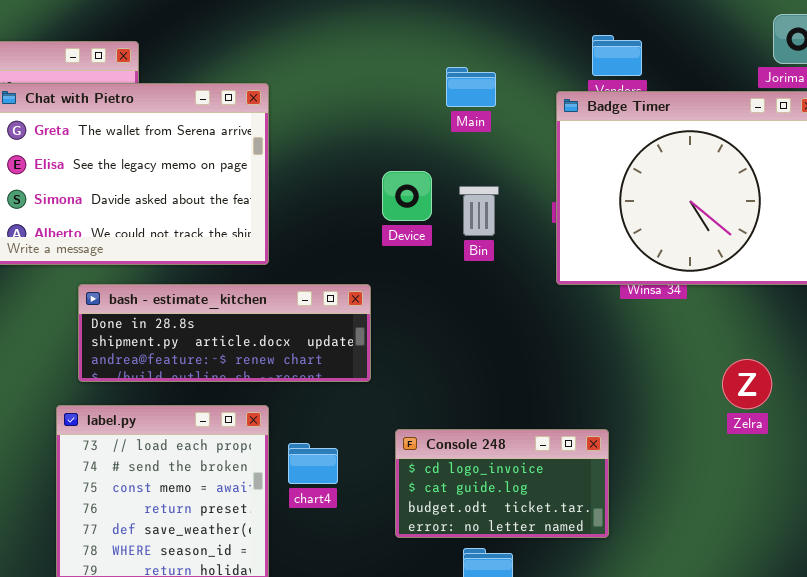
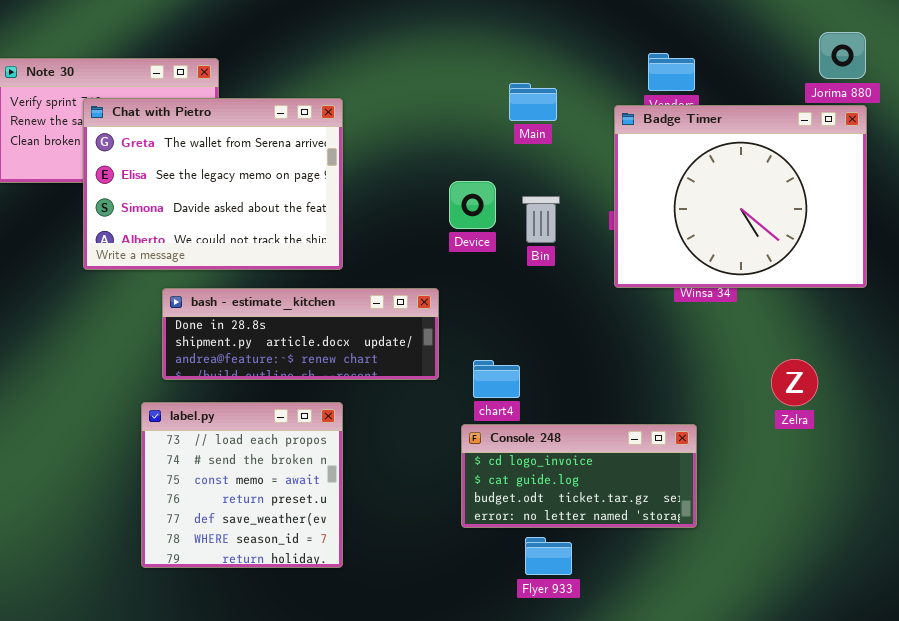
Console 248: [395,429,609,538] -> [461,424,697,528], resized
chart4: [288,443,338,484] -> [473,360,520,398], moved

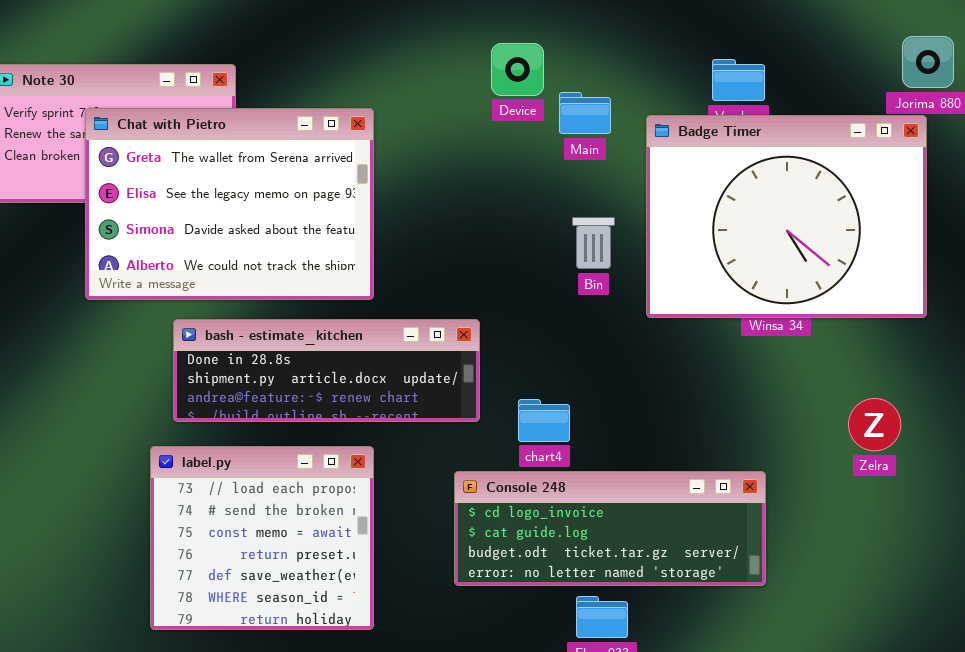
Badge Timer: [614,105,867,288] -> [646,115,927,318], moved
Device: [449,181,496,229] -> [491,43,544,96], moved
Console 248: [461,424,697,528] -> [454,471,766,586], resized

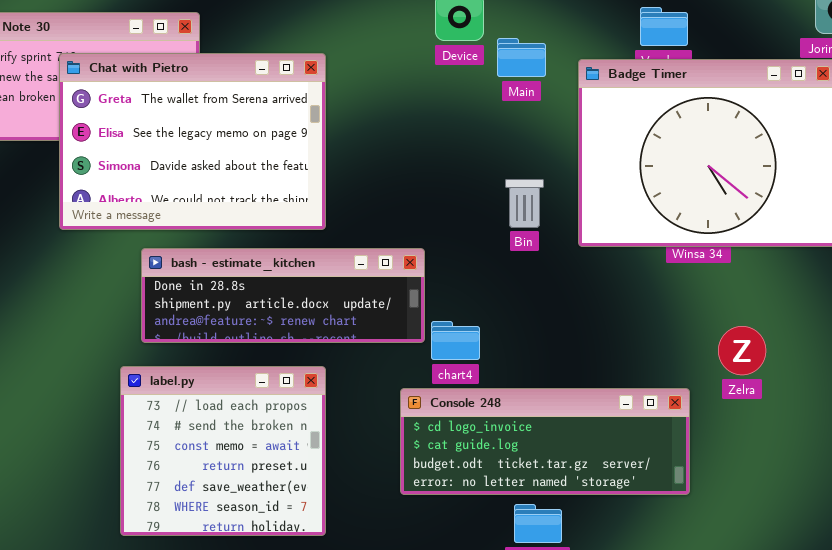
Bin: [572,217,615,269] -> [505,179,544,228], moved
Zelra: [848,398,901,451] -> [718,326,766,375], moved
chart4: [518,399,570,442] -> [431,321,480,360], moved

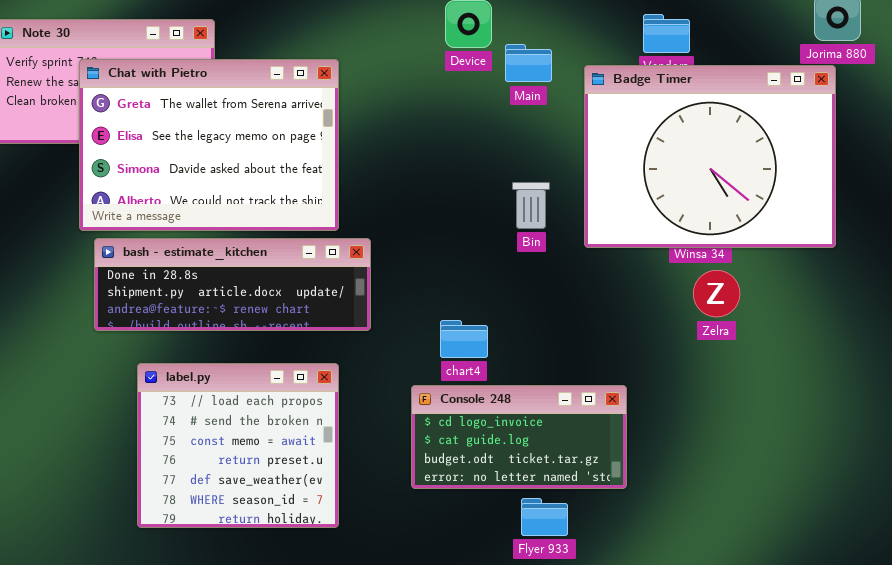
bash - estimate_kitchen: [141,248,425,343] -> [94,238,371,331], moved
Zelra: [718,326,766,375] -> [693,270,740,317], moved
Console 248: [400,388,690,495] -> [411,385,627,489], resized

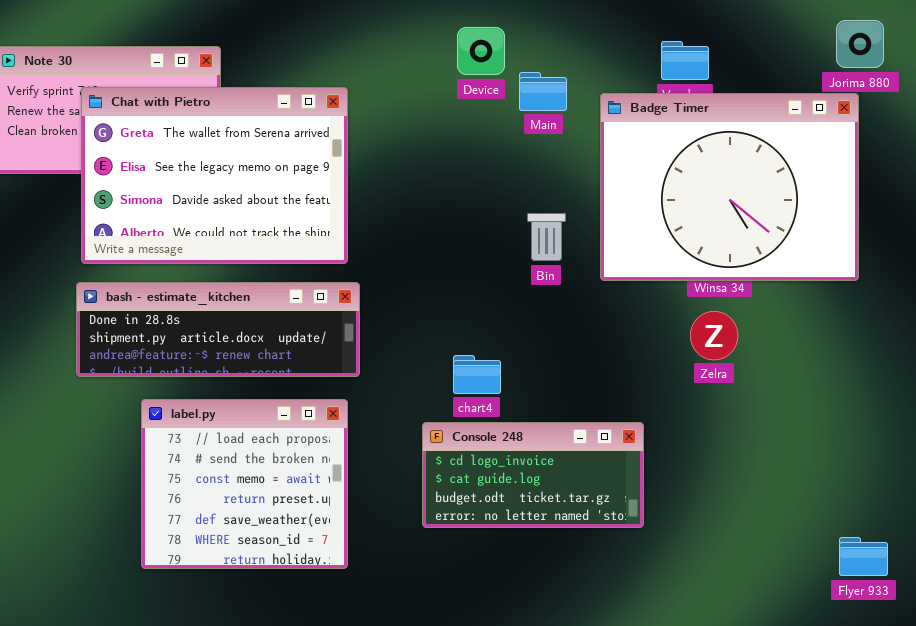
bash - estimate_kitchen: [94,238,371,331] -> [76,282,360,377], moved
Zelra: [693,270,740,317] -> [690,311,738,360], moved
Flyer 933: [521,498,568,536] -> [839,537,888,576], moved

